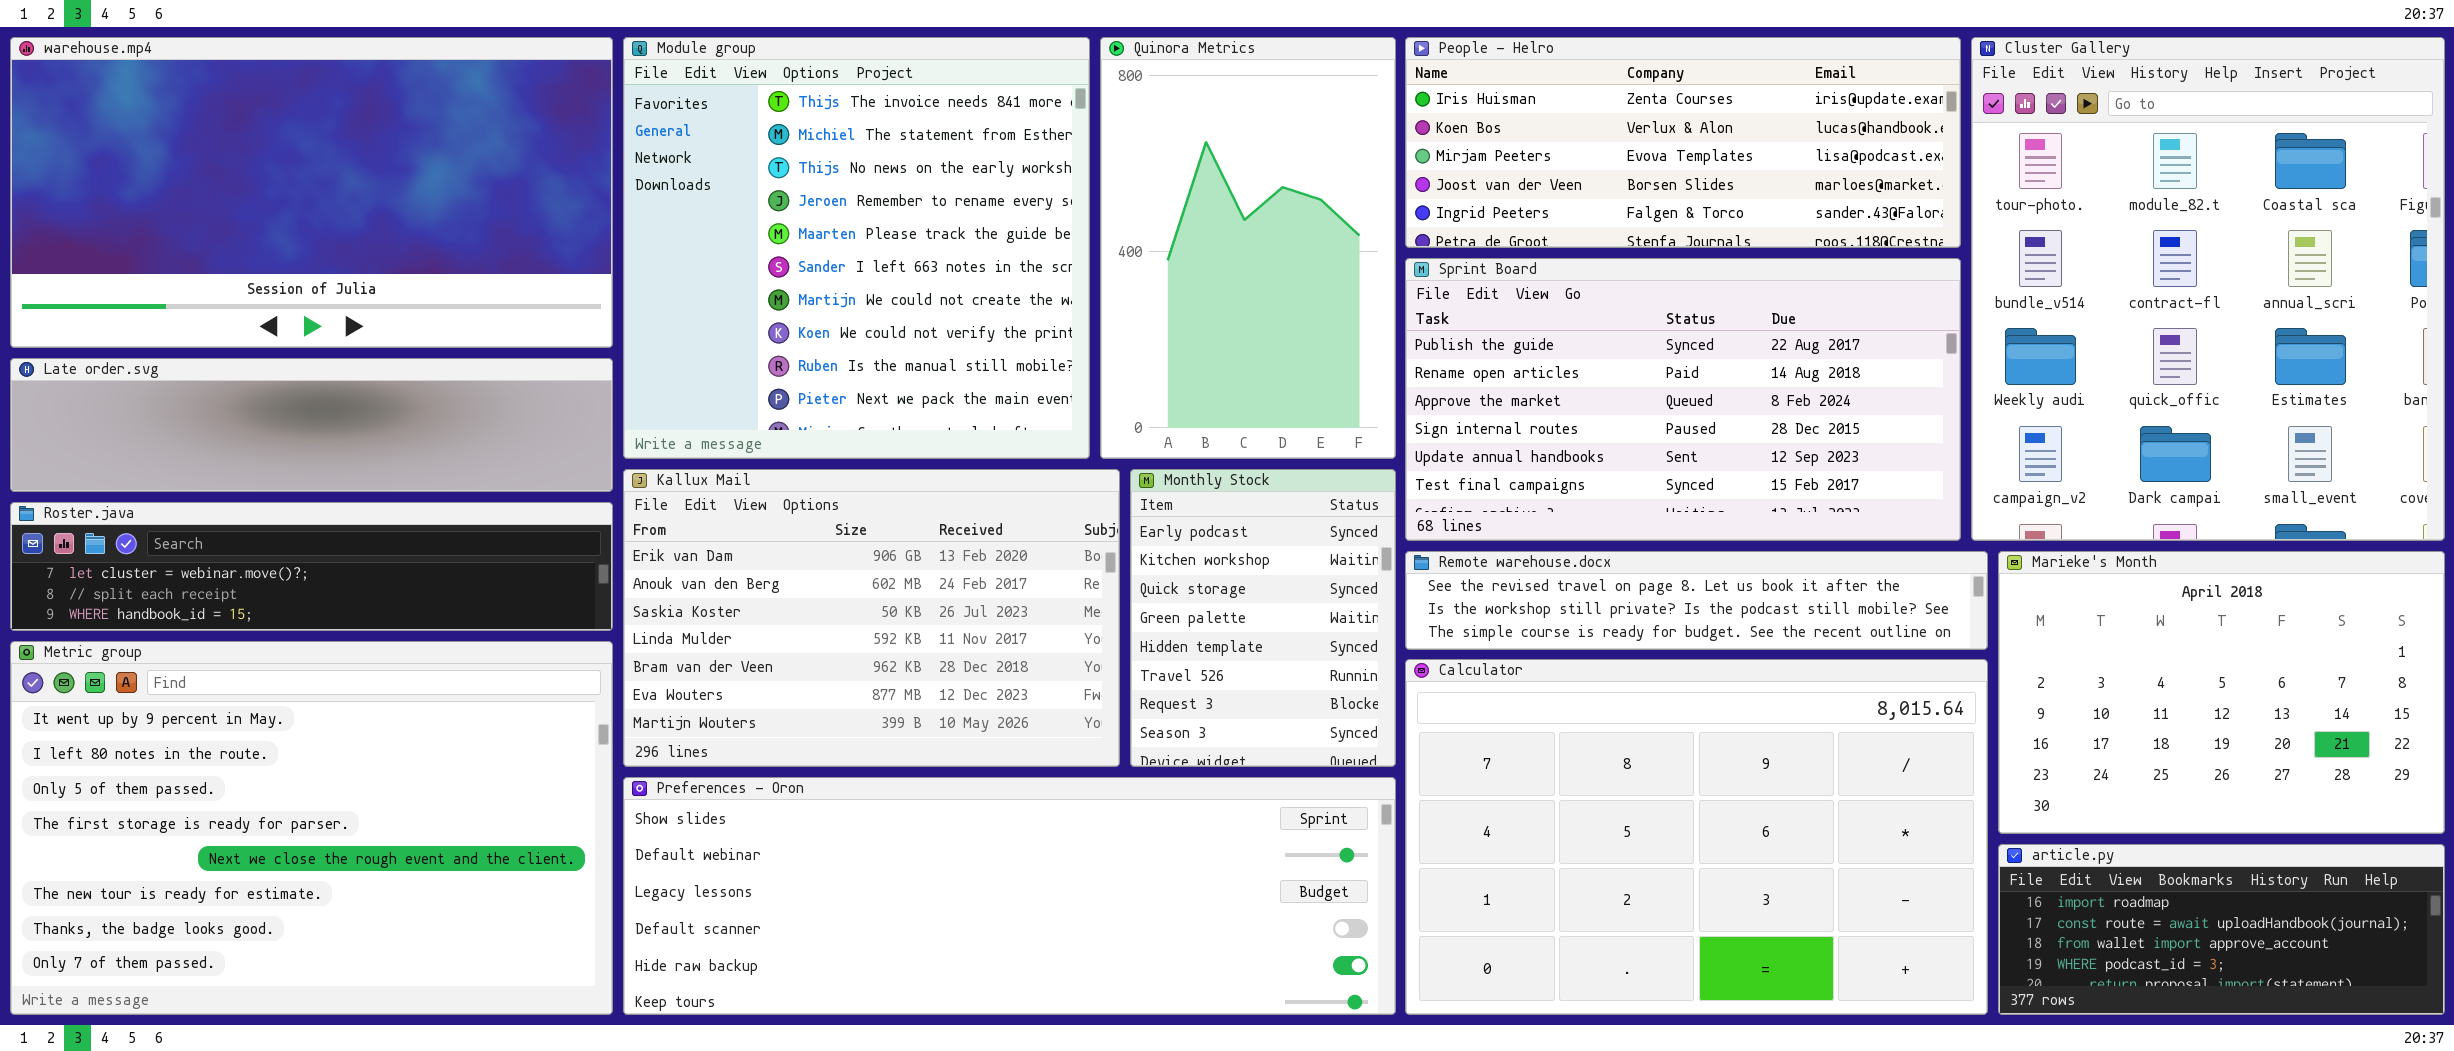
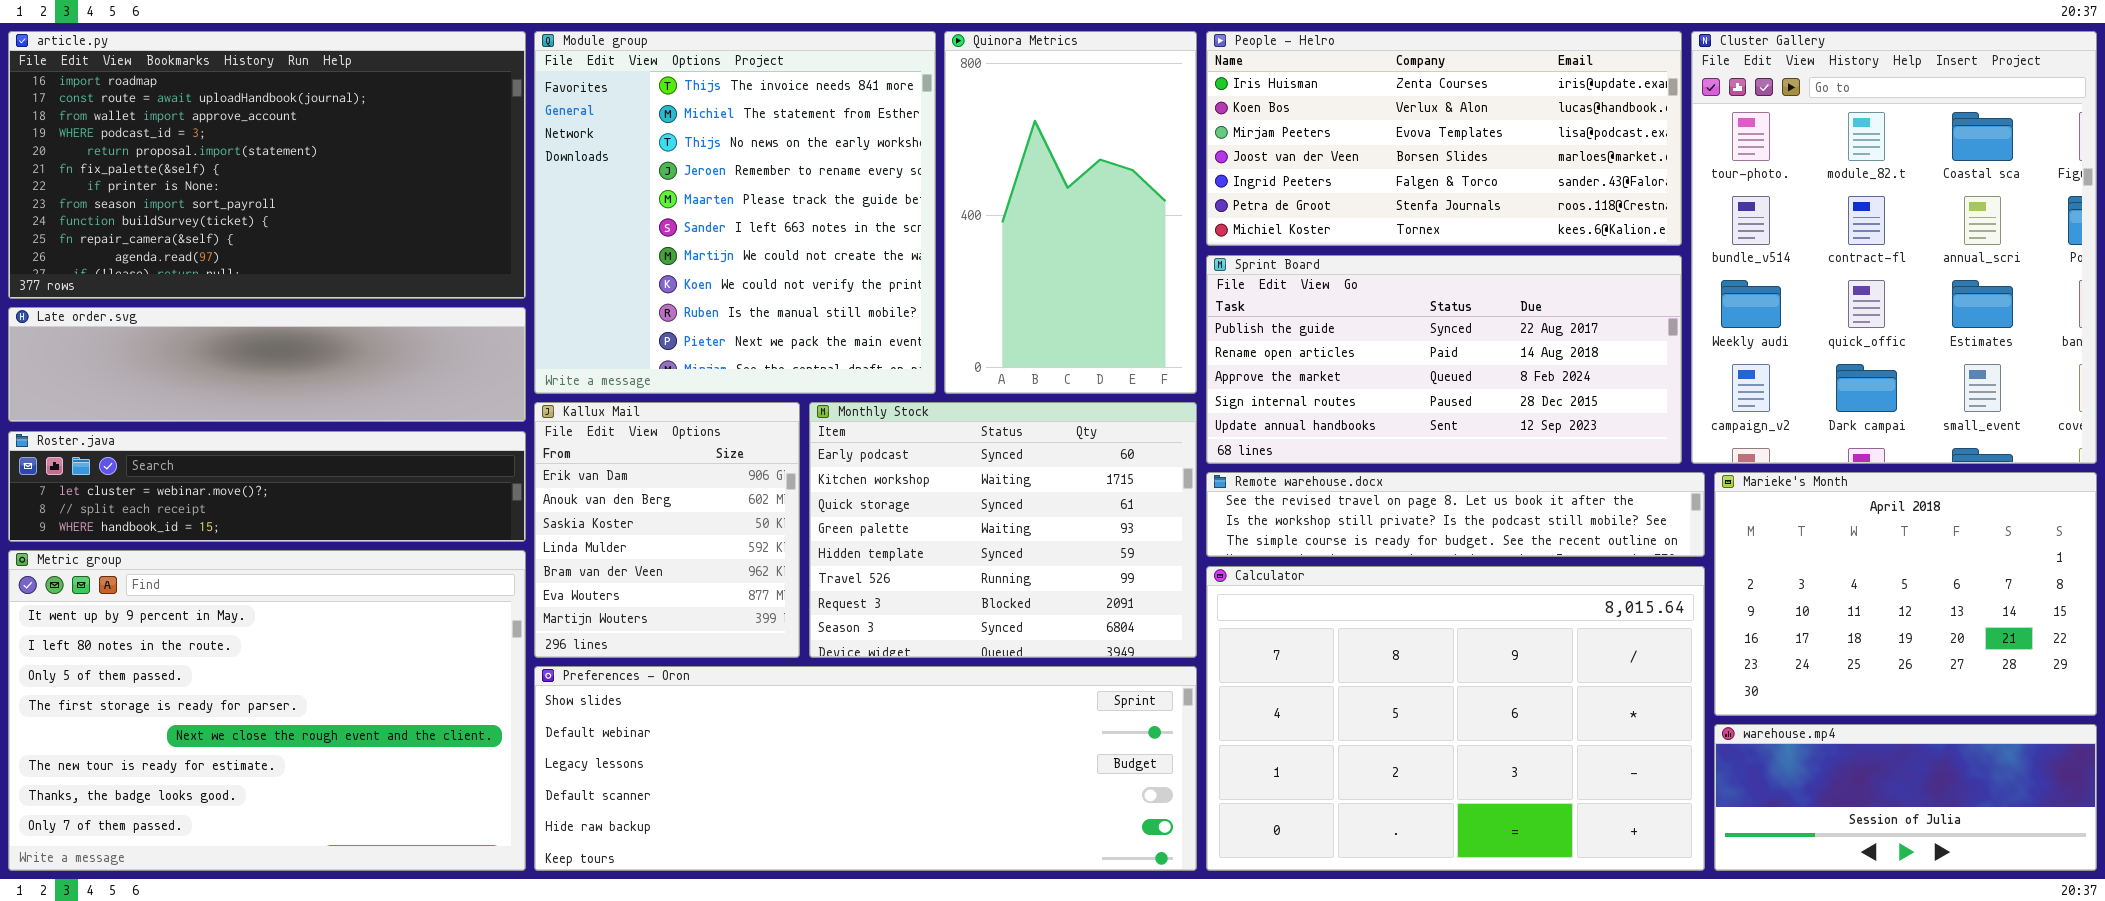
warehouse.mp4: [10,37,613,348] -> [1714,724,2097,871], moved, resized
People - Helro: [1405,37,1961,248] -> [1206,31,1682,246], resized
Sprint Board: [1405,258,1961,541] -> [1206,255,1682,464], resized
Kallux Mail: [623,469,1120,767] -> [534,402,800,658], resized
Monthly Stock: [1130,469,1396,767] -> [809,402,1197,658], resized
article.py: [1998,844,2445,1015] -> [8,31,526,299], moved, resized

